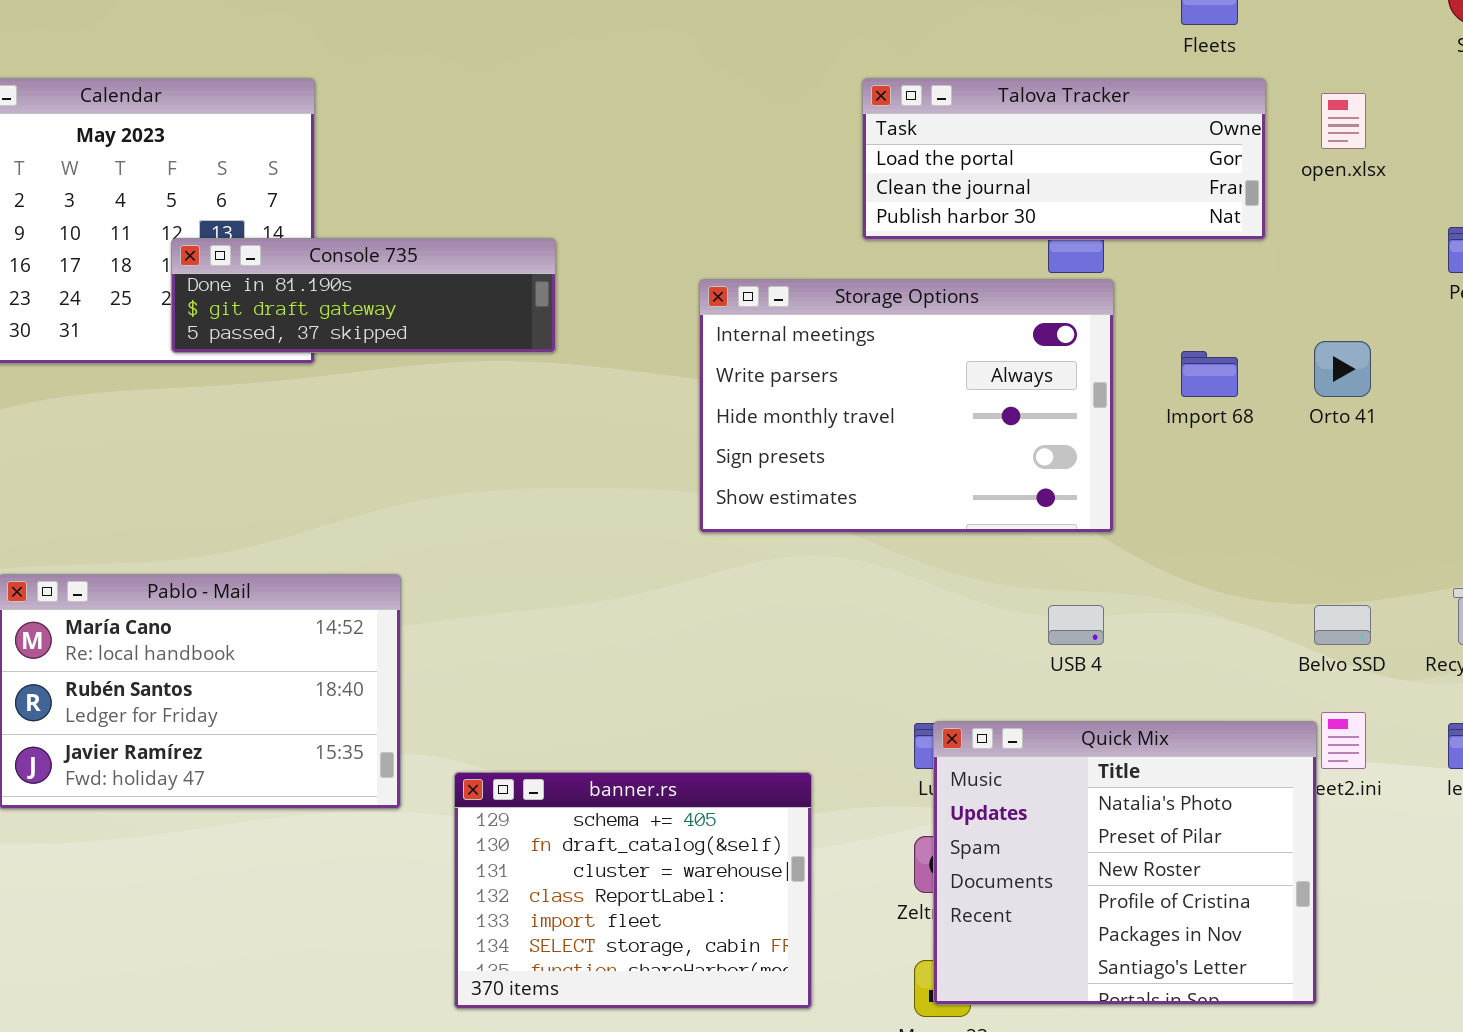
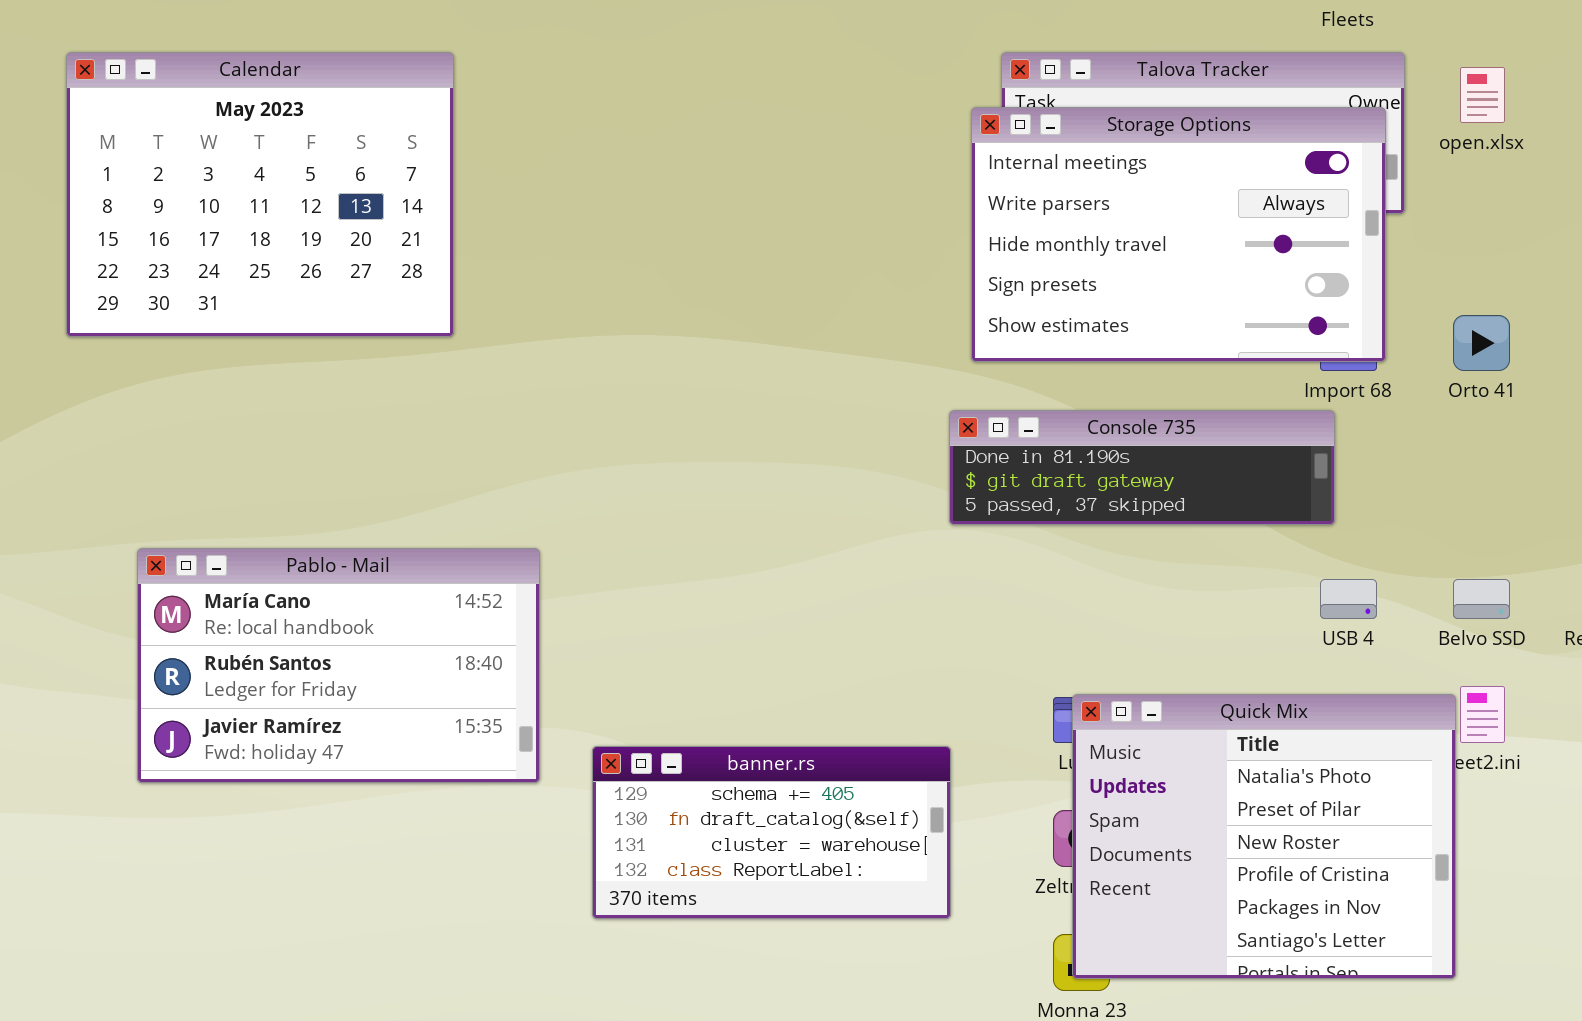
Console 735: [171,238,556,353] -> [949,410,1335,525], moved
Storage Options: [699,279,1114,533] -> [971,107,1386,362], moved
USB 4: [1048,605,1104,645] -> [1320,579,1377,619], moved
banner.rs: [454,772,812,1009] -> [592,746,951,919], resized

